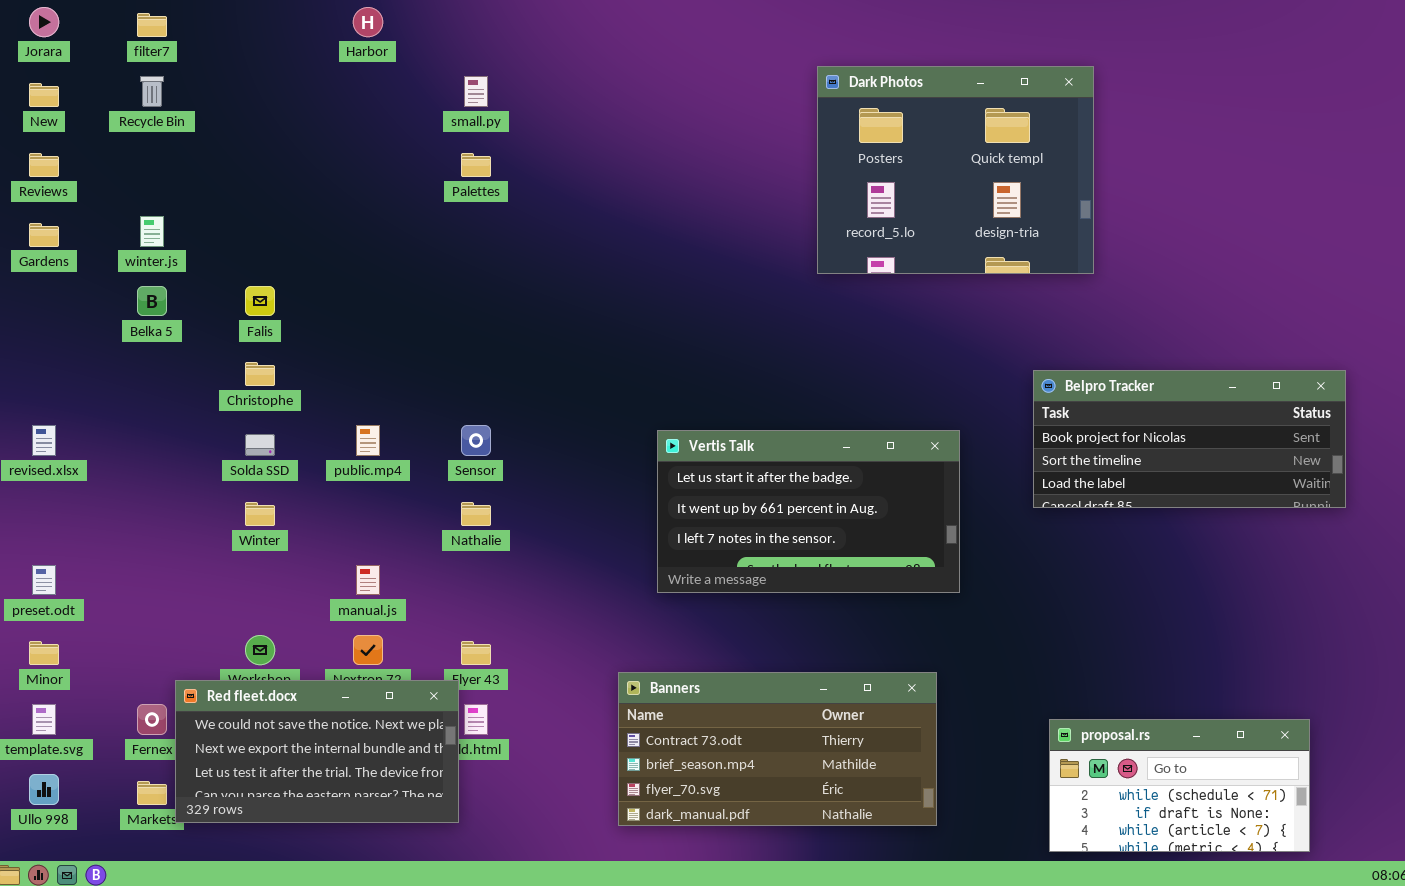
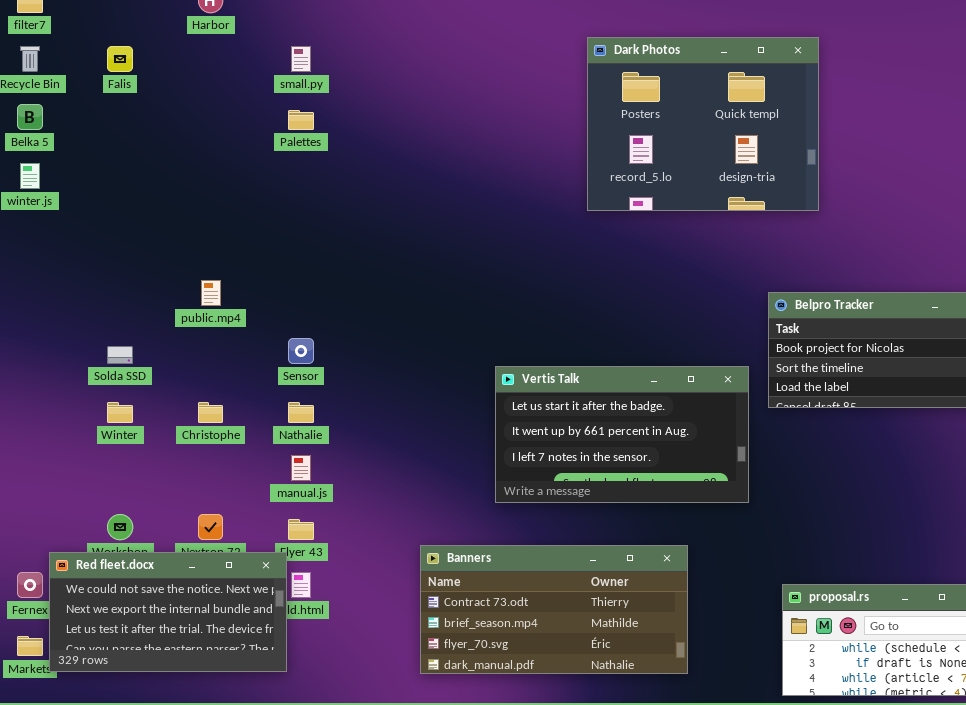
Belka 5: [137,286,167,316] -> [17,104,43,130], moved
Falis: [245,286,275,316] -> [107,46,133,72], moved
Christophe: [245,362,275,386] -> [198,402,223,423], moved
public.mp4: [356,425,380,456] -> [201,280,221,306], moved
Vertis Talk: [657,430,960,593] -> [495,366,749,503], moved
manual.js: [356,565,380,595] -> [291,455,311,481], moved

